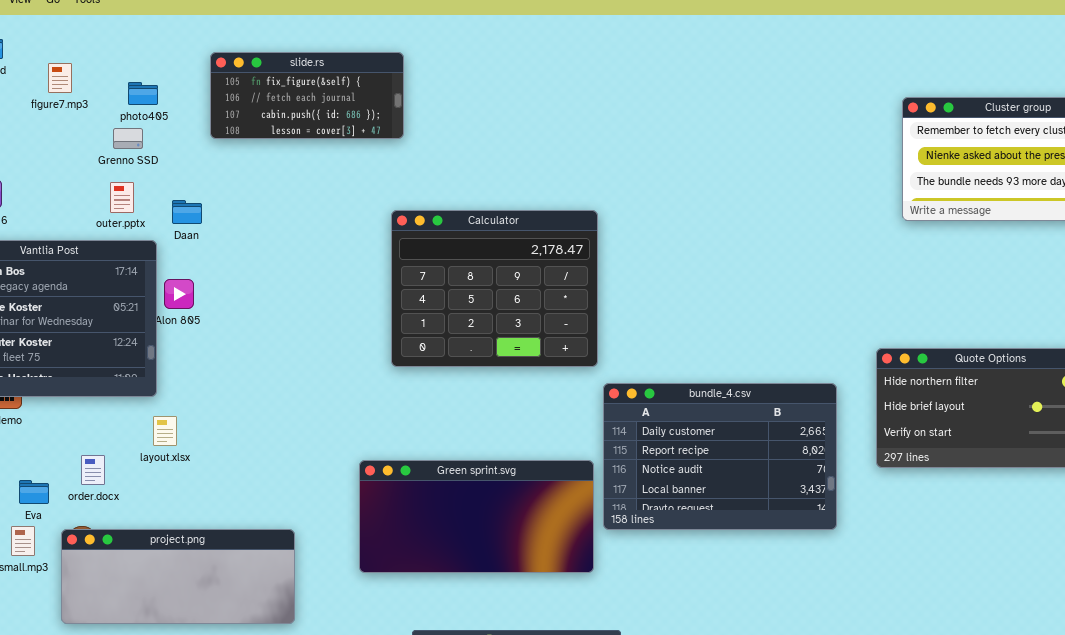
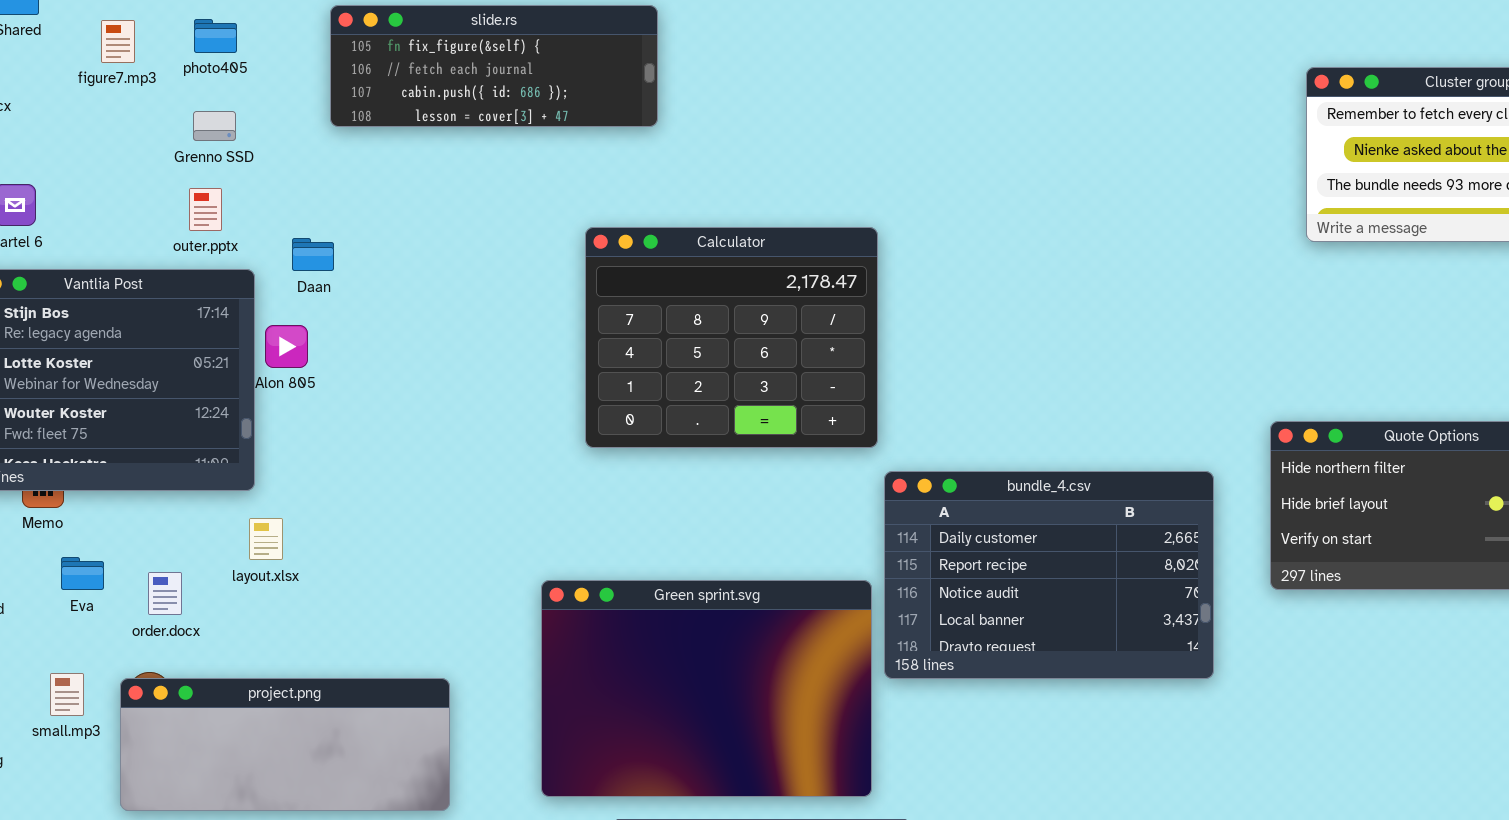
slide.rs: [210,52,404,139] -> [330,5,658,127], resized
photo405: [128,82,158,105] -> [194,19,237,53], moved
Daan: [172,200,202,224] -> [292,238,334,271], moved
Green sprint.svg: [359,460,594,573] -> [541,580,872,797], resized
Eva: [19,480,49,504] -> [61,557,104,590], moved

